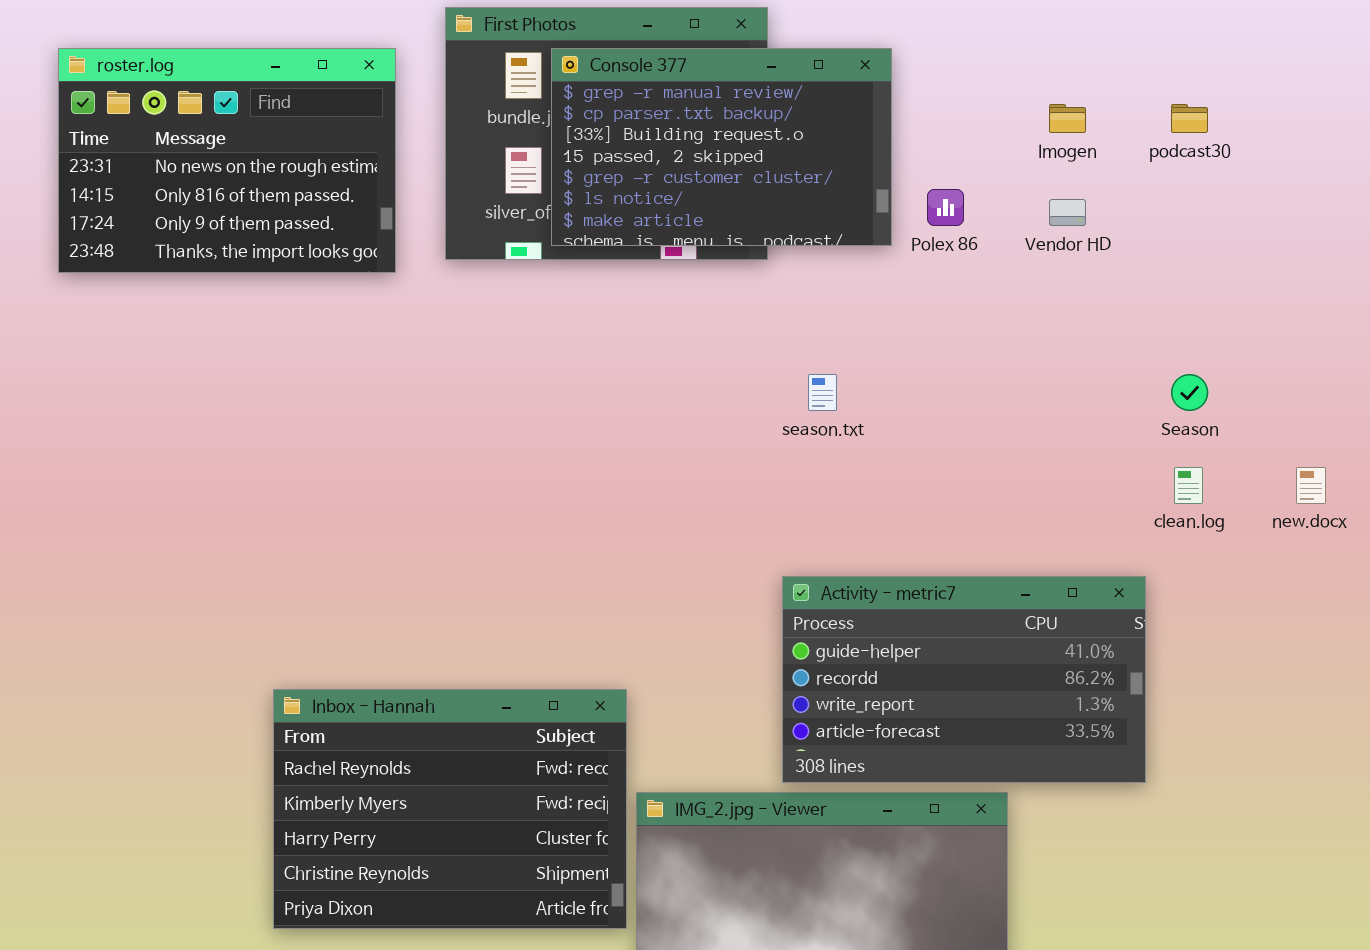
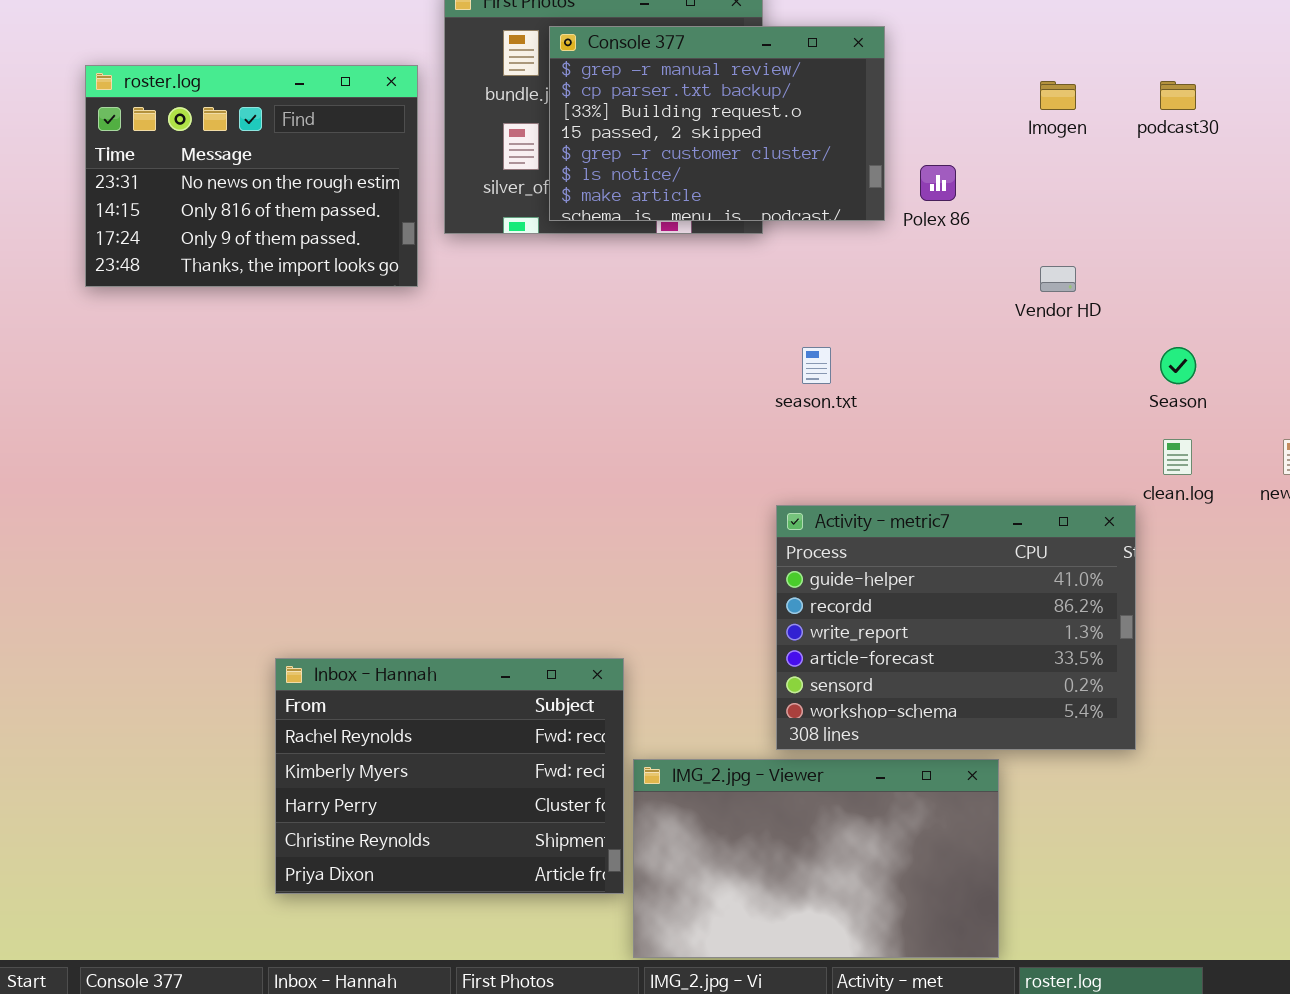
roster.log: [58,48,396,273] -> [85,65,418,287], moved
Vendor HD: [1049,199,1086,226] -> [1040,266,1076,292], moved
Activity - metric7: [782,576,1146,783] -> [776,505,1136,750], resized

